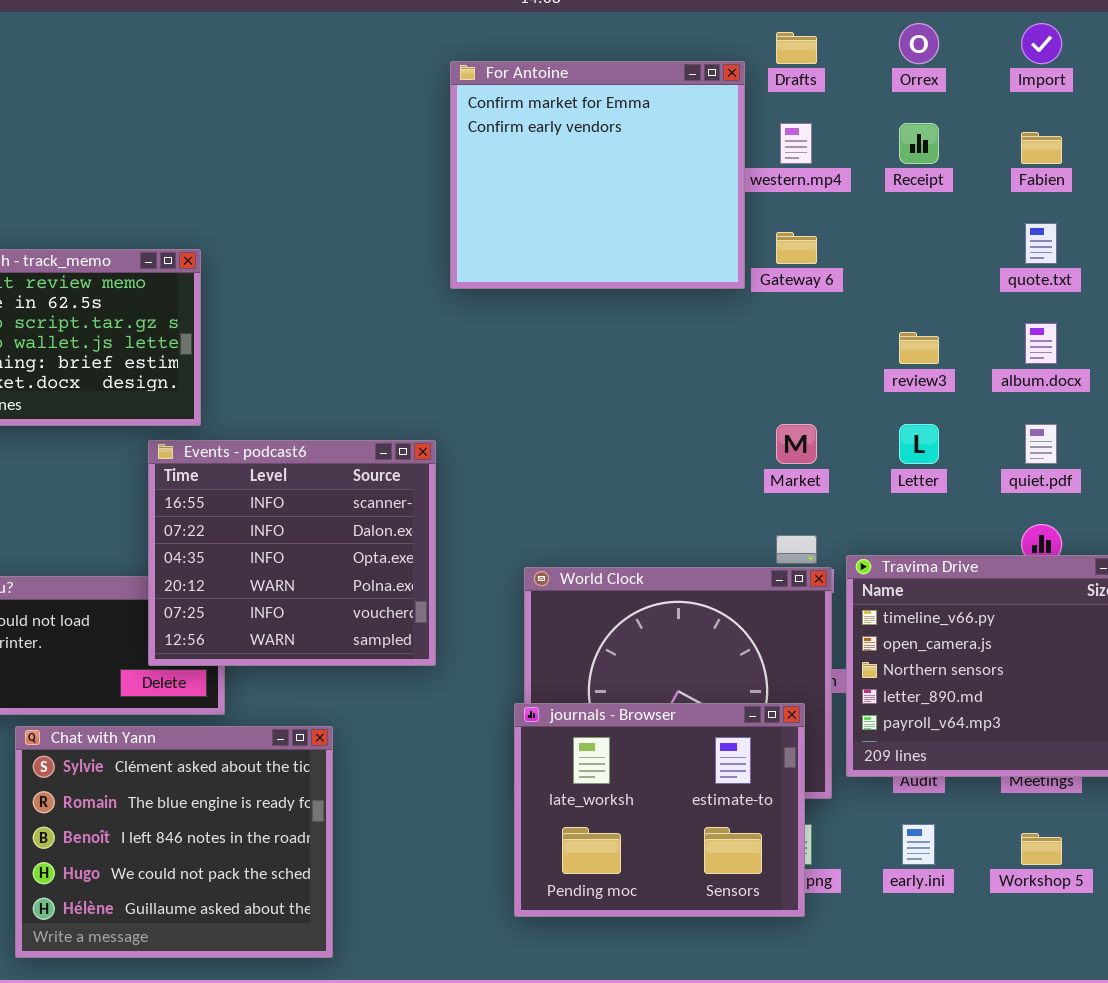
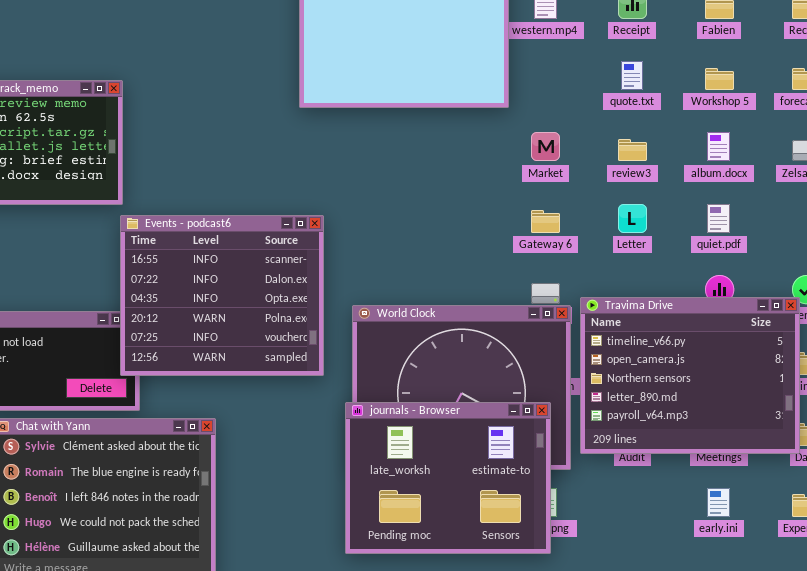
quote.txt: [1025,223,1057,264] -> [621,61,643,90], moved
Gateway 6: [776,232,817,264] -> [531,210,560,233], moved
Market: [776,424,817,464] -> [531,132,560,161], moved
Events - podcast6: [148,440,436,666] -> [120,215,324,376], moved
early.ini: [902,824,935,865] -> [707,488,730,517], moved
Workshop 5: [1021,833,1062,865] -> [705,68,734,90], moved

